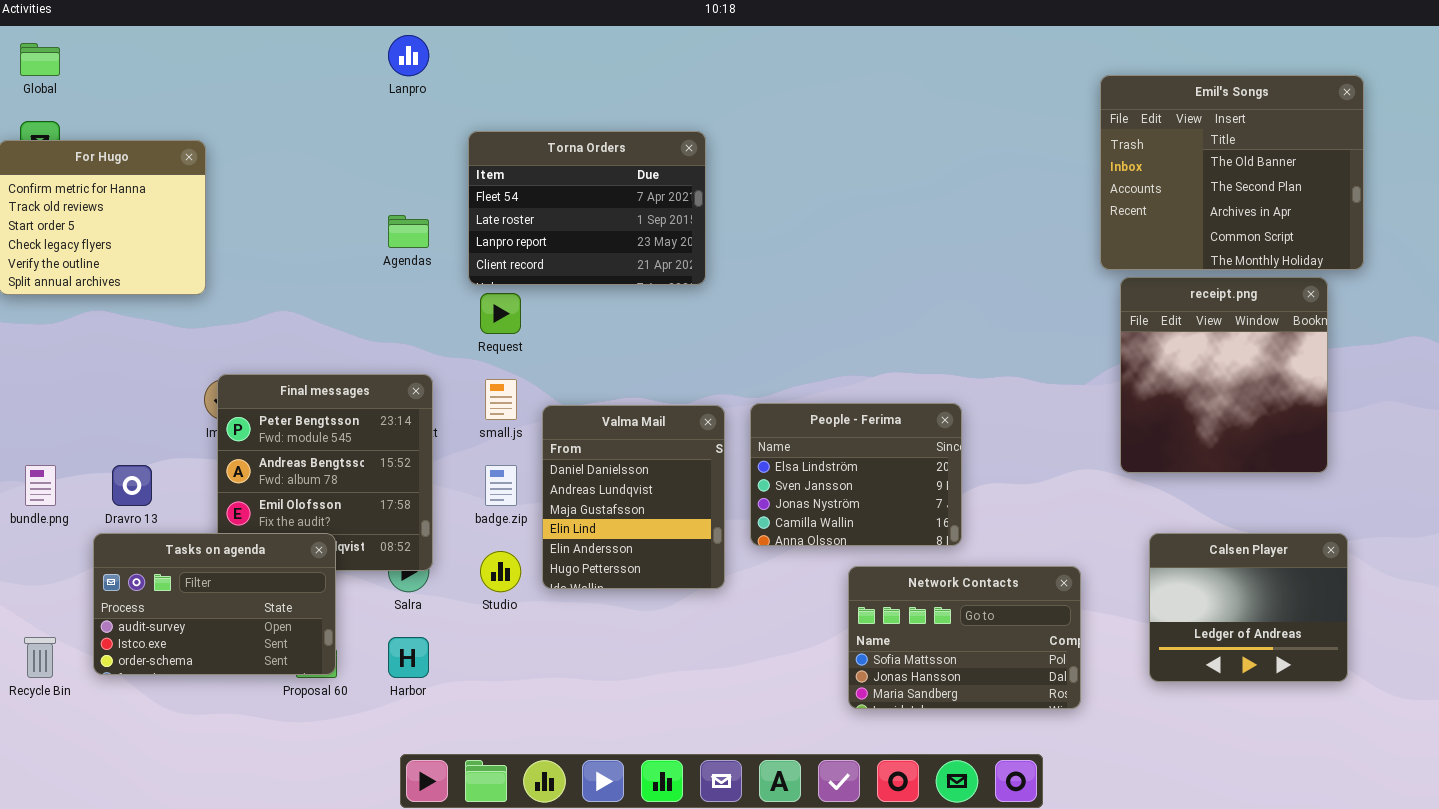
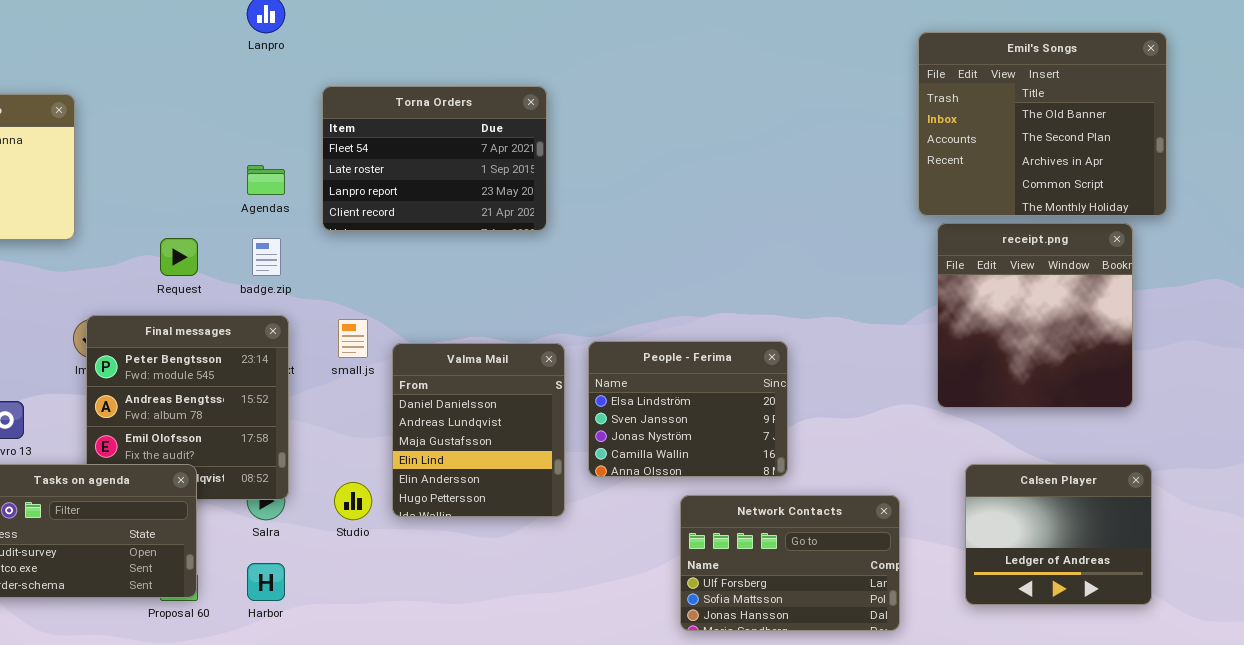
Request: [480,293,521,334] -> [160,238,198,276], moved
badge.zip: [485,465,517,506] -> [252,238,281,276], moved
Network Contacts: [848,566,1081,709] -> [680,495,900,631], scrolled up 1 row

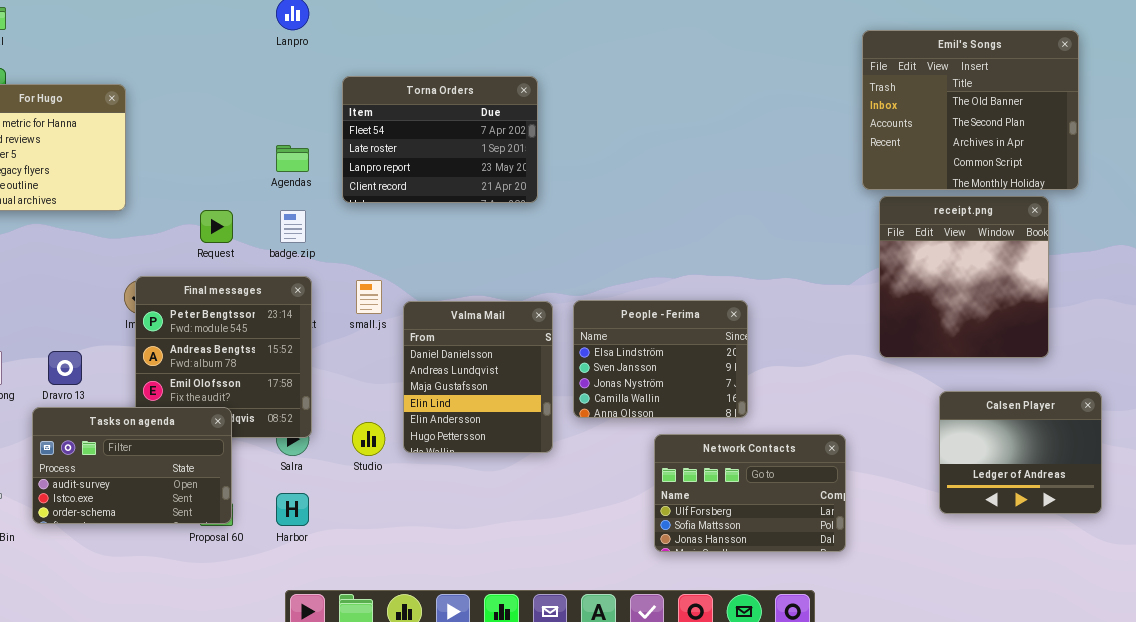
Calsen Player: [965,464,1152,605] -> [939,391,1102,514], moved

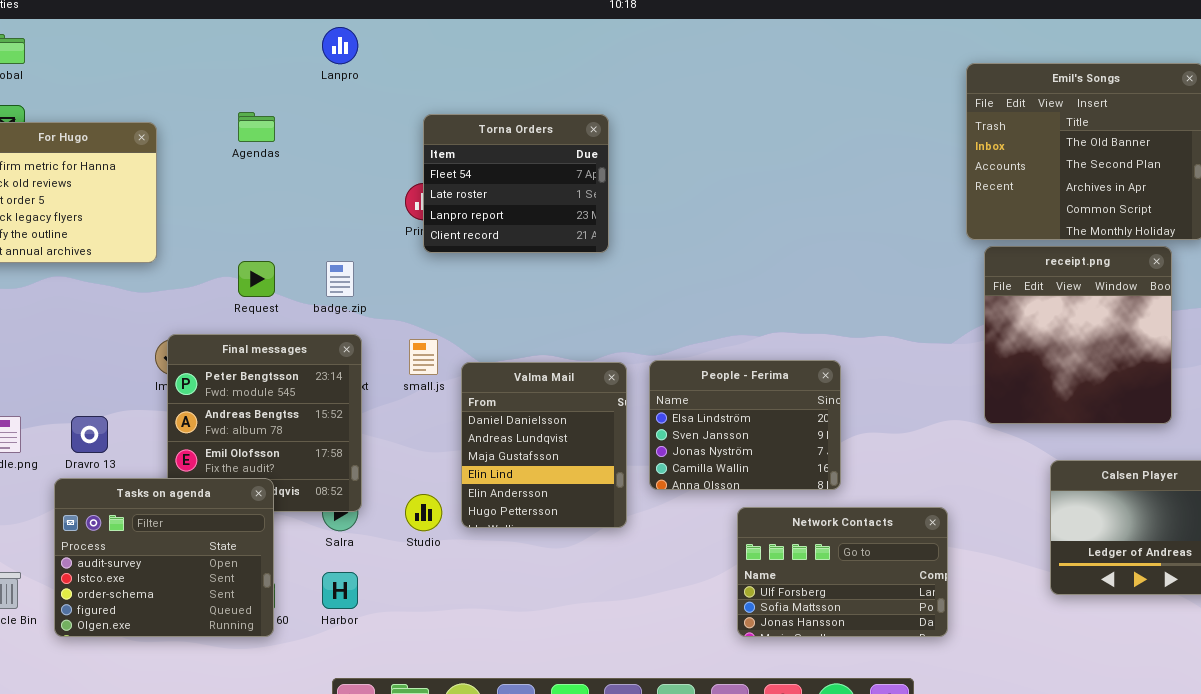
Torna Orders: [342,76,538,203] -> [423,114,609,253], resized
Agendas: [276,145,309,172] -> [238,112,275,142], moved
Tasks on agenda: [32,407,232,524] -> [54,478,274,637], resized

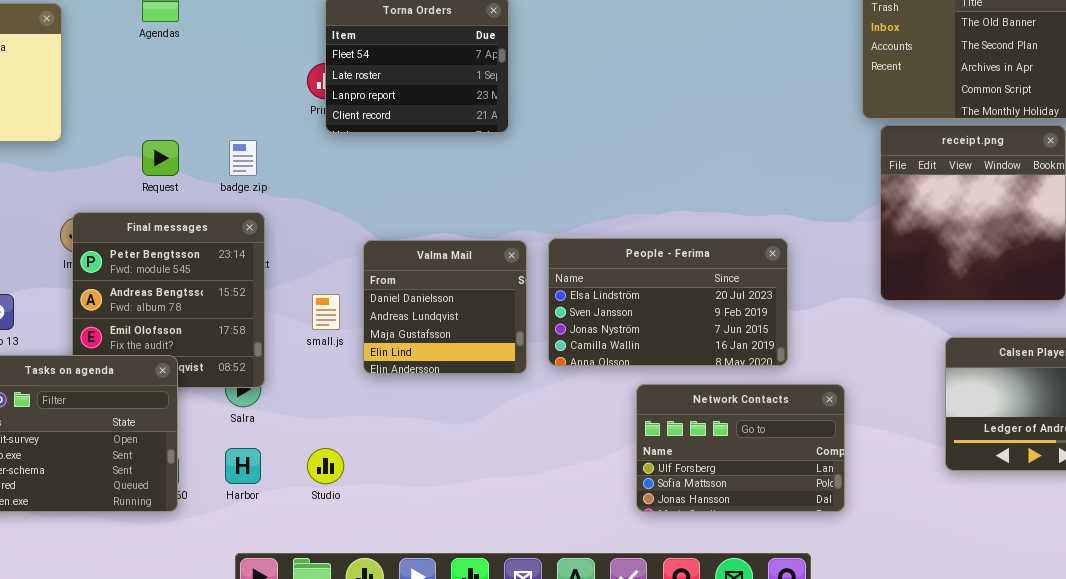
small.js: [409,339,438,375] -> [312,294,340,330], moved
People - Ferima: [649,360,841,490] -> [548,238,788,366], resized
Valma Mail: [461,362,627,528] -> [363,240,527,374], resized
Studio: [405,494,442,531] -> [307,448,344,484], moved

